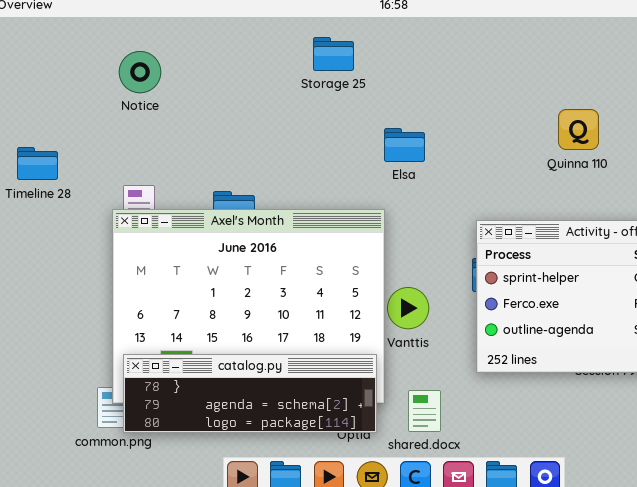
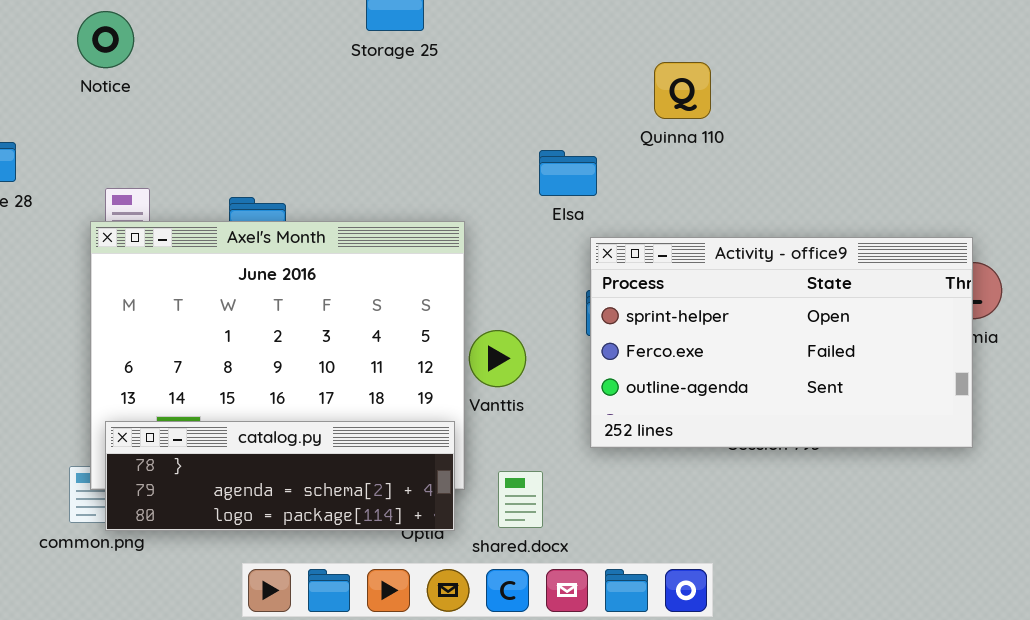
Notice: [119,51,161,93] -> [77,11,134,68], moved
Quinna 110: [558,109,599,150] -> [654,62,711,119], moved
Elsa: [384,128,425,162] -> [539,150,597,196], moved

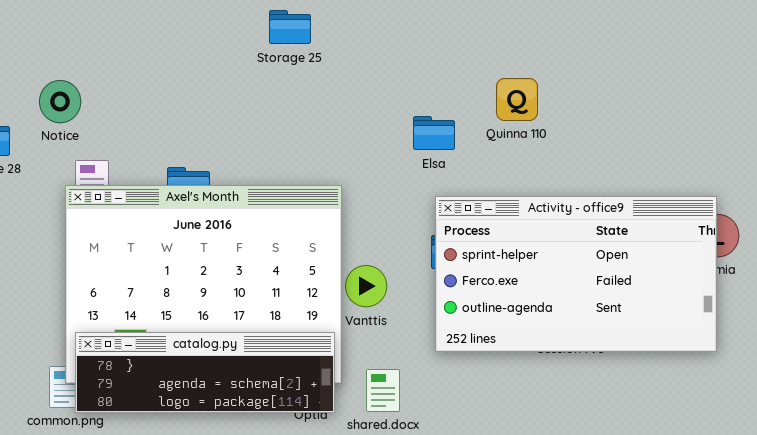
Notice: [77,11,134,68] -> [39,80,81,123], moved
Quinna 110: [654,62,711,119] -> [496,78,538,121], moved
Elsa: [539,150,597,196] -> [413,116,455,150], moved

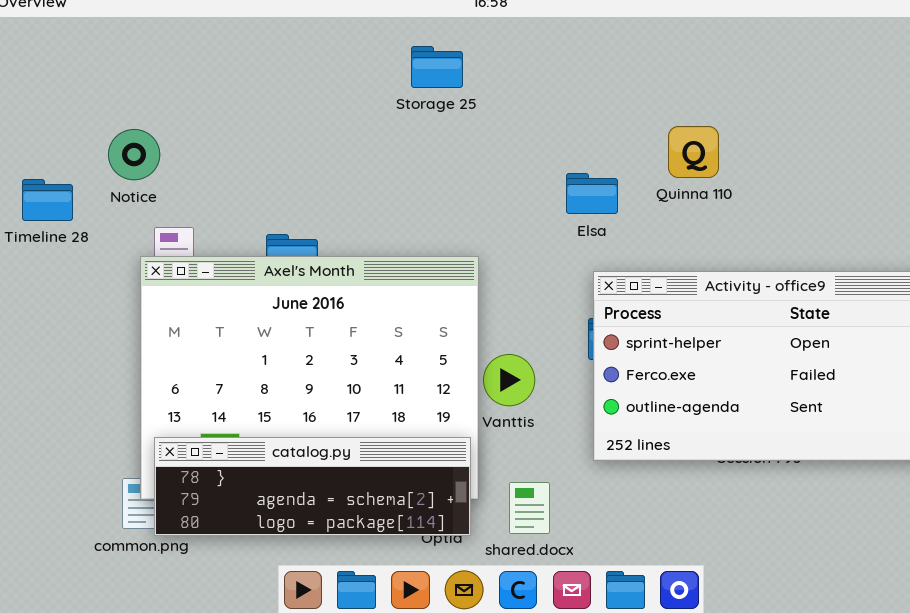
Storage 25: [269,10,311,44] -> [411,46,463,88], moved

